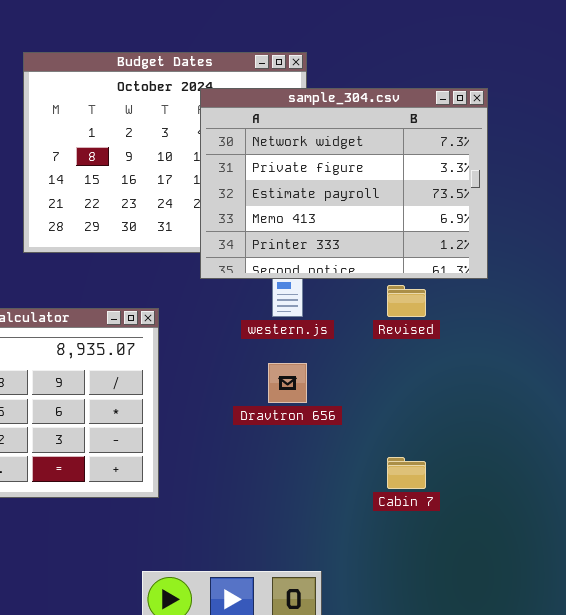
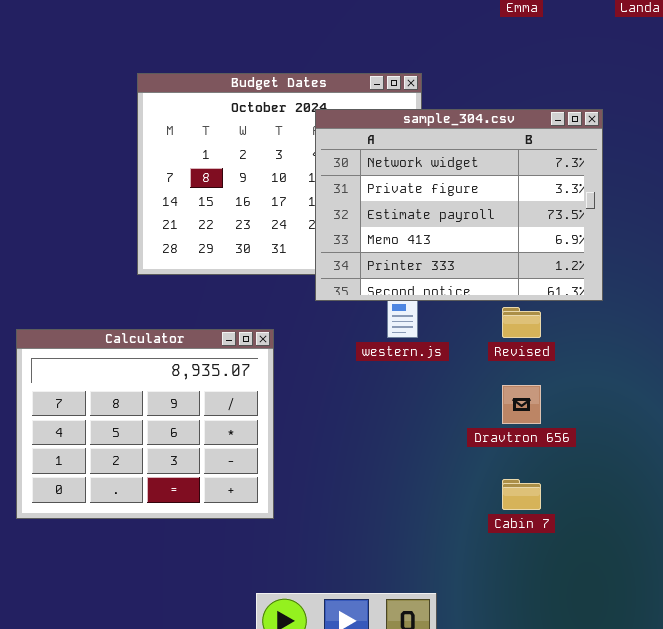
Dravtron 656: [268,363,307,403] -> [502,385,541,424], moved

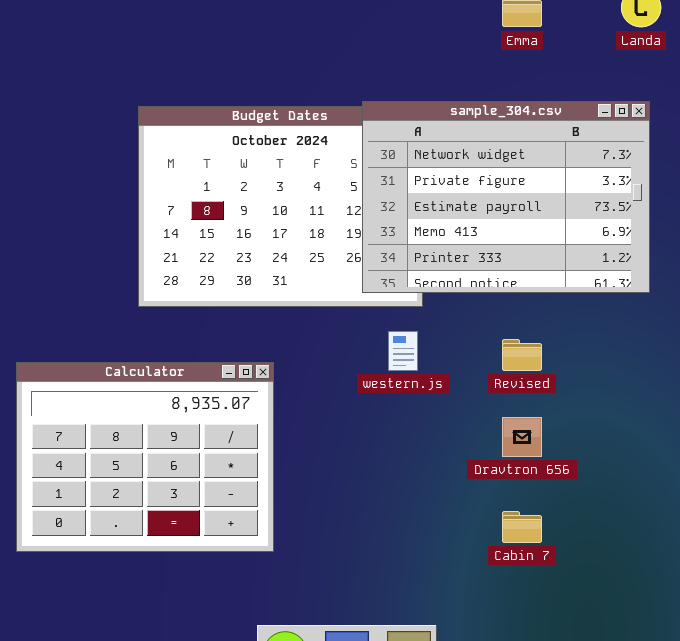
sample_304.csv: [315,109,603,301] -> [362,101,650,293], moved

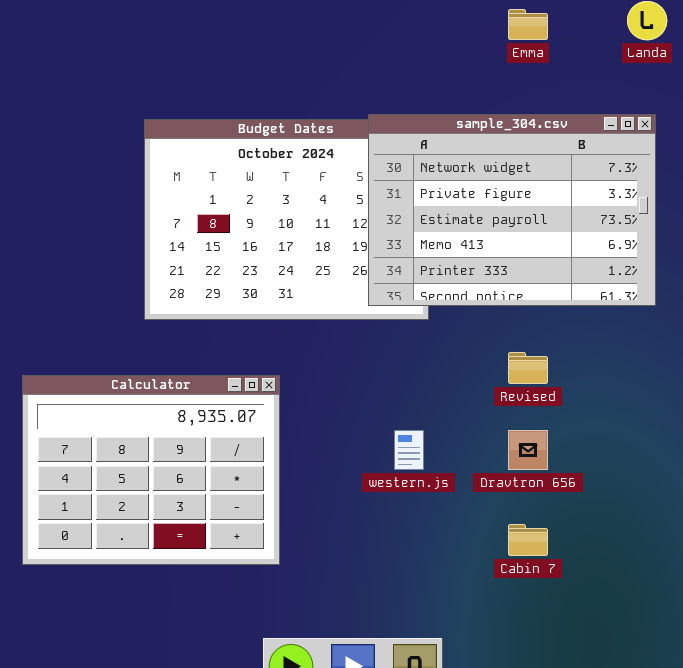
western.js: [388,331,418,371] -> [394,430,424,470], moved

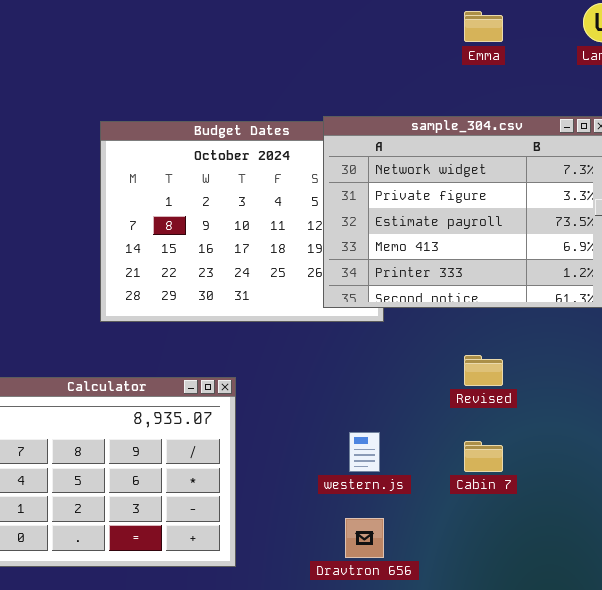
Dravtron 656: [508,430,548,470] -> [345,518,384,558], moved
Cabin 7: [508,524,548,556] -> [464,441,503,472], moved

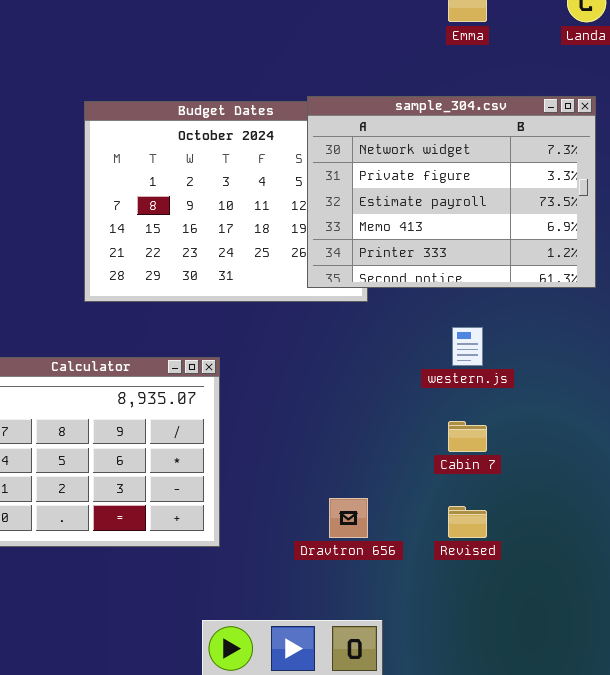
Revised: [464,355,503,386] -> [448,506,487,538], moved
western.js: [349,432,380,472] -> [452,327,483,366], moved

